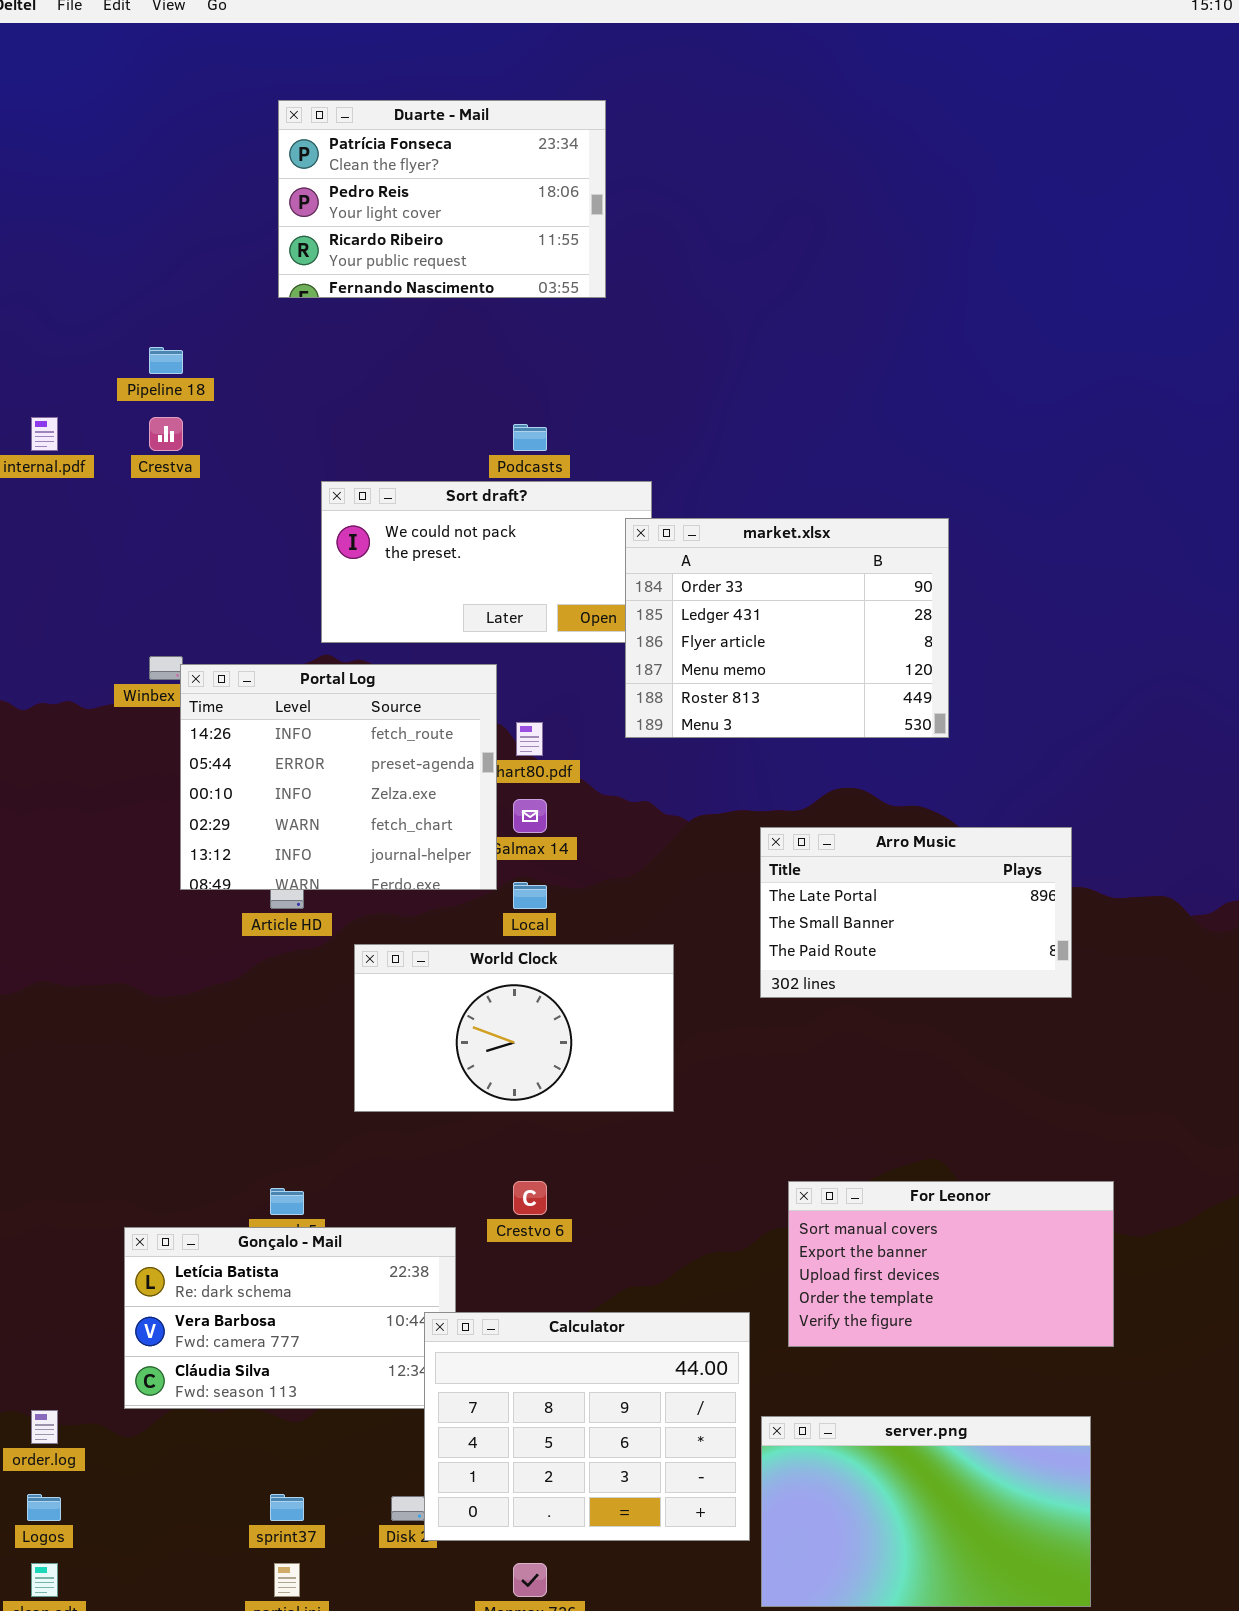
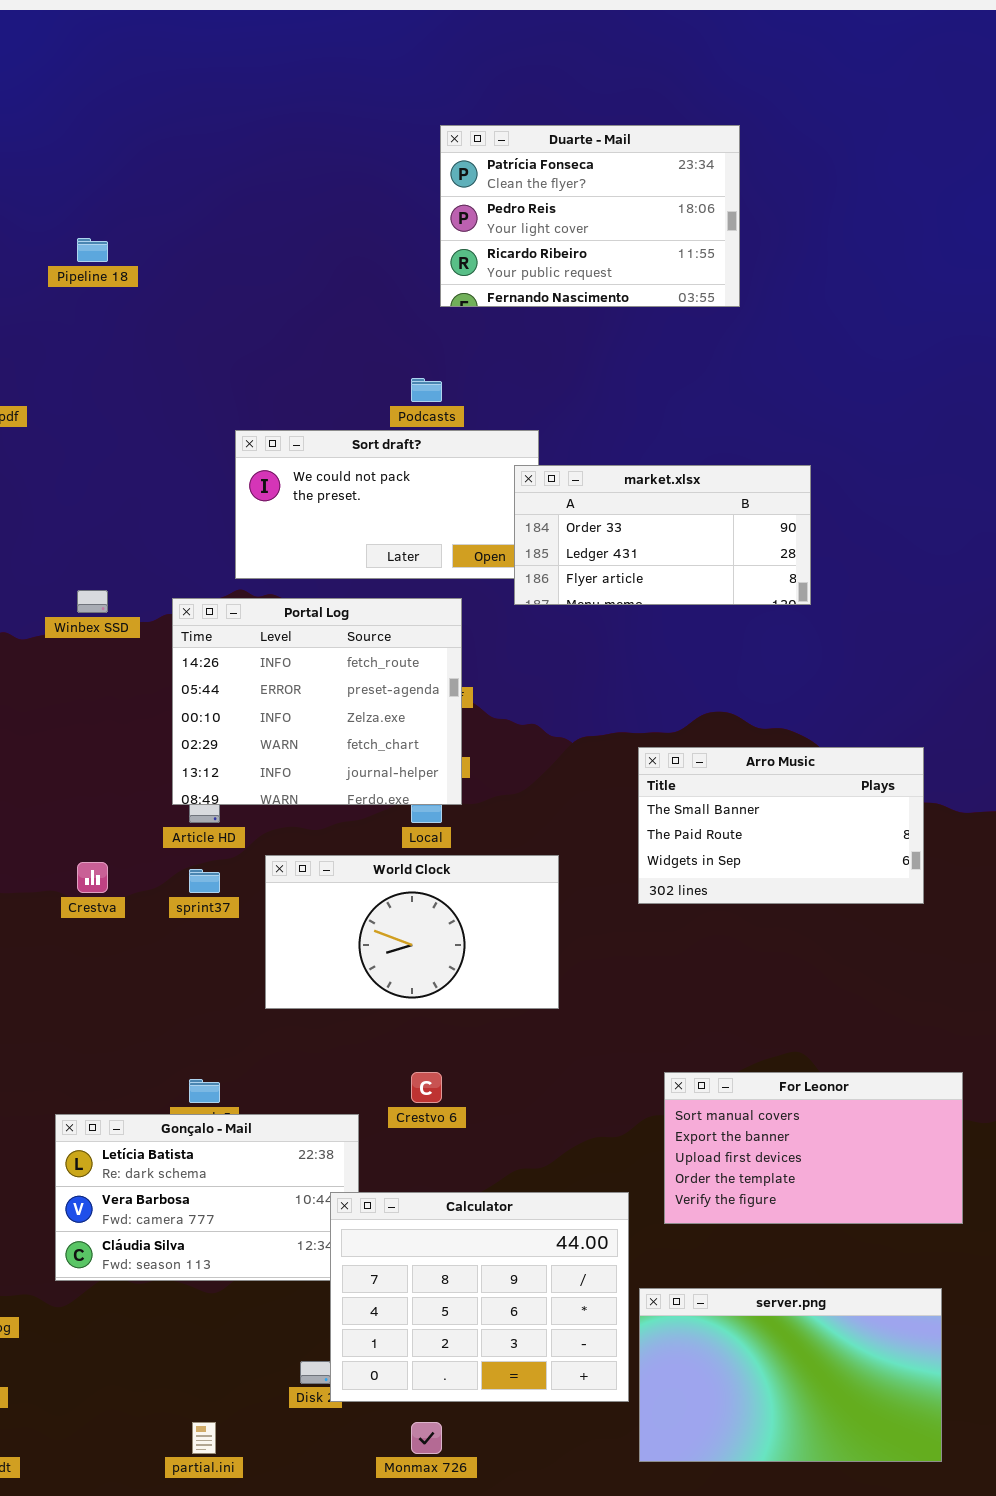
Duarte - Mail: [278,100,606,298] -> [440,125,740,307], moved
Pipeline 18: [149,347,183,374] -> [77,238,108,262], moved
Crestva: [149,417,183,451] -> [77,862,108,893], moved
market.xlsx: [625,518,949,738] -> [514,465,811,605], resized
Portal Log: [180,664,497,890] -> [172,598,462,805], moved
Arro Music: [760,827,1072,998] -> [638,747,924,904], scrolled down 1 row
sprint37: [270,1494,304,1521] -> [189,869,220,893], moved

